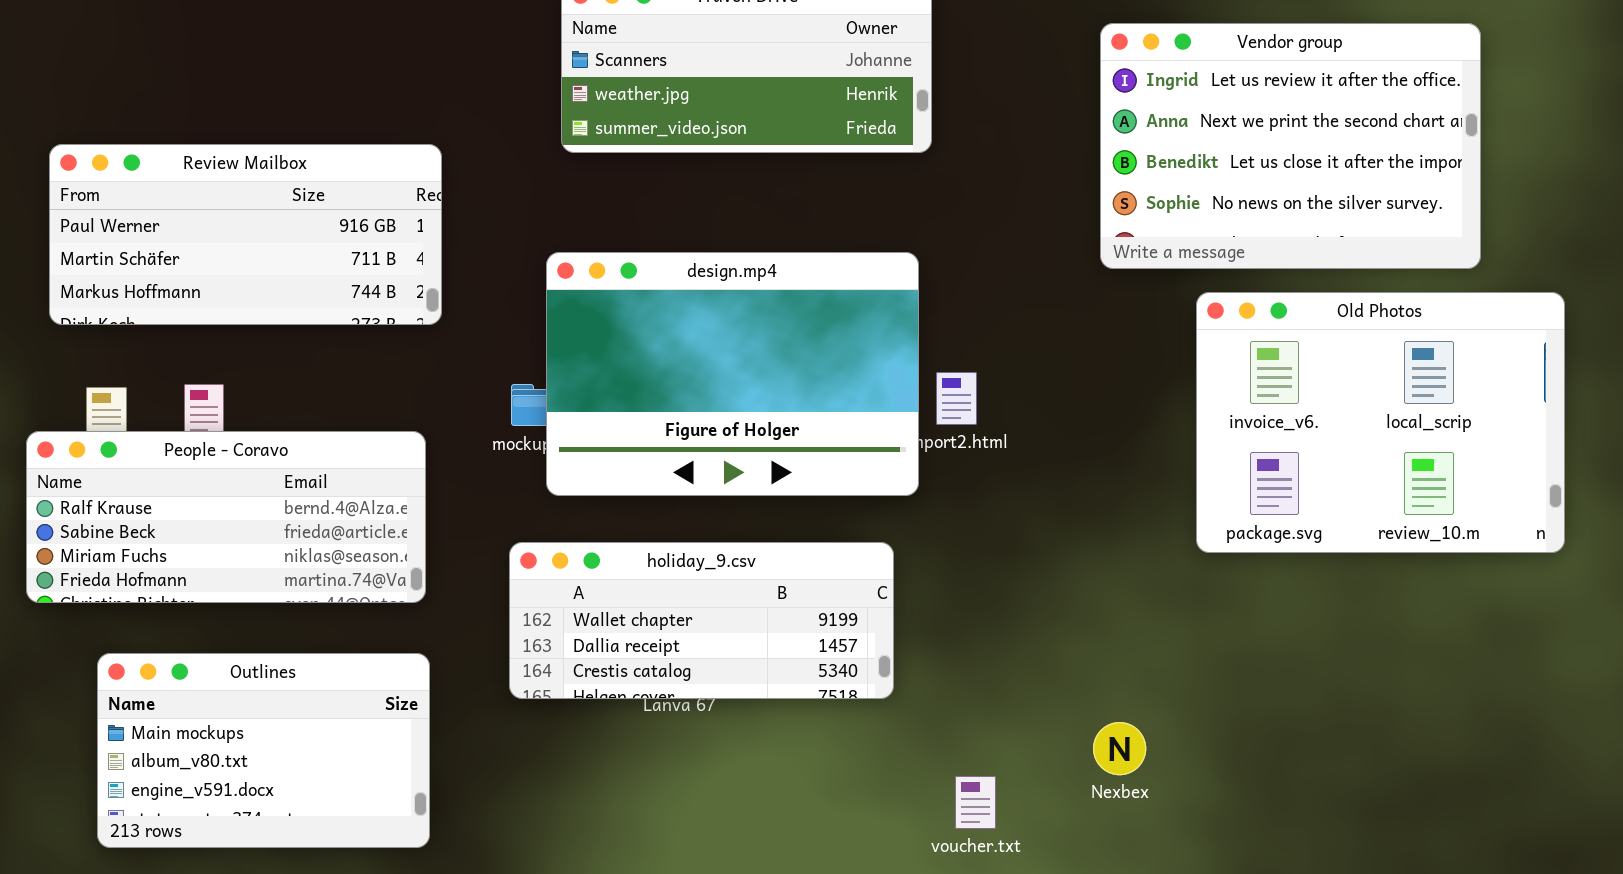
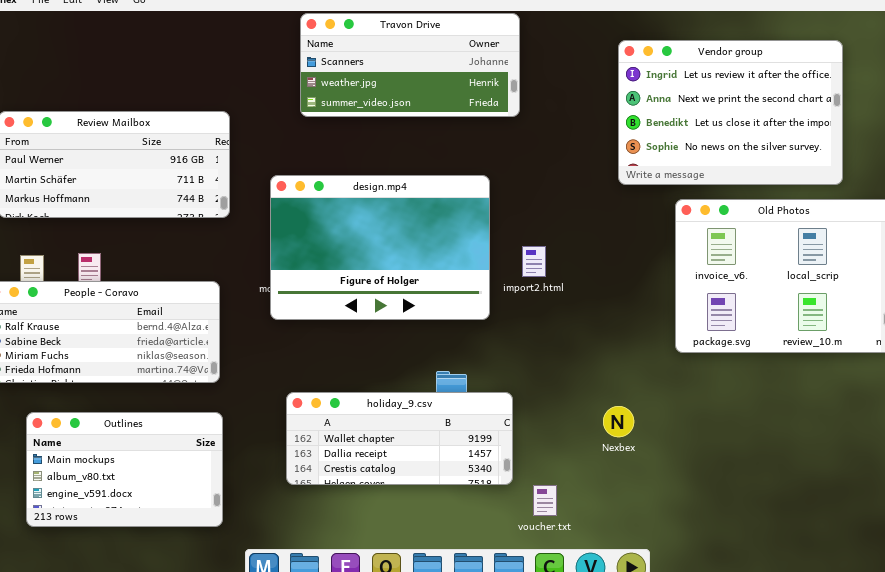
design.mp4: [546,252,919,496] -> [270,175,490,320], moved
holiday_9.csv: [509,542,894,699] -> [286,392,513,485], moved
Nexbex: [1093,722,1146,775] -> [603,406,634,437], moved

